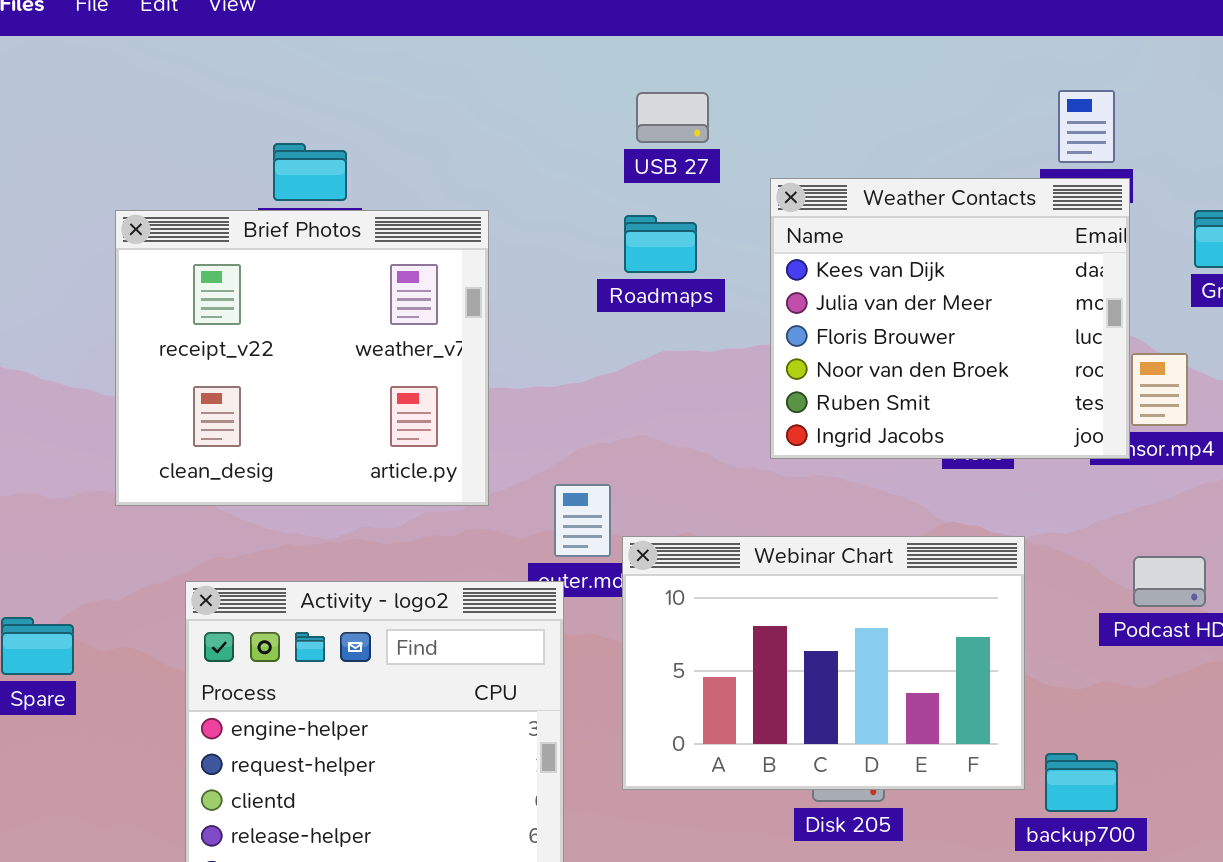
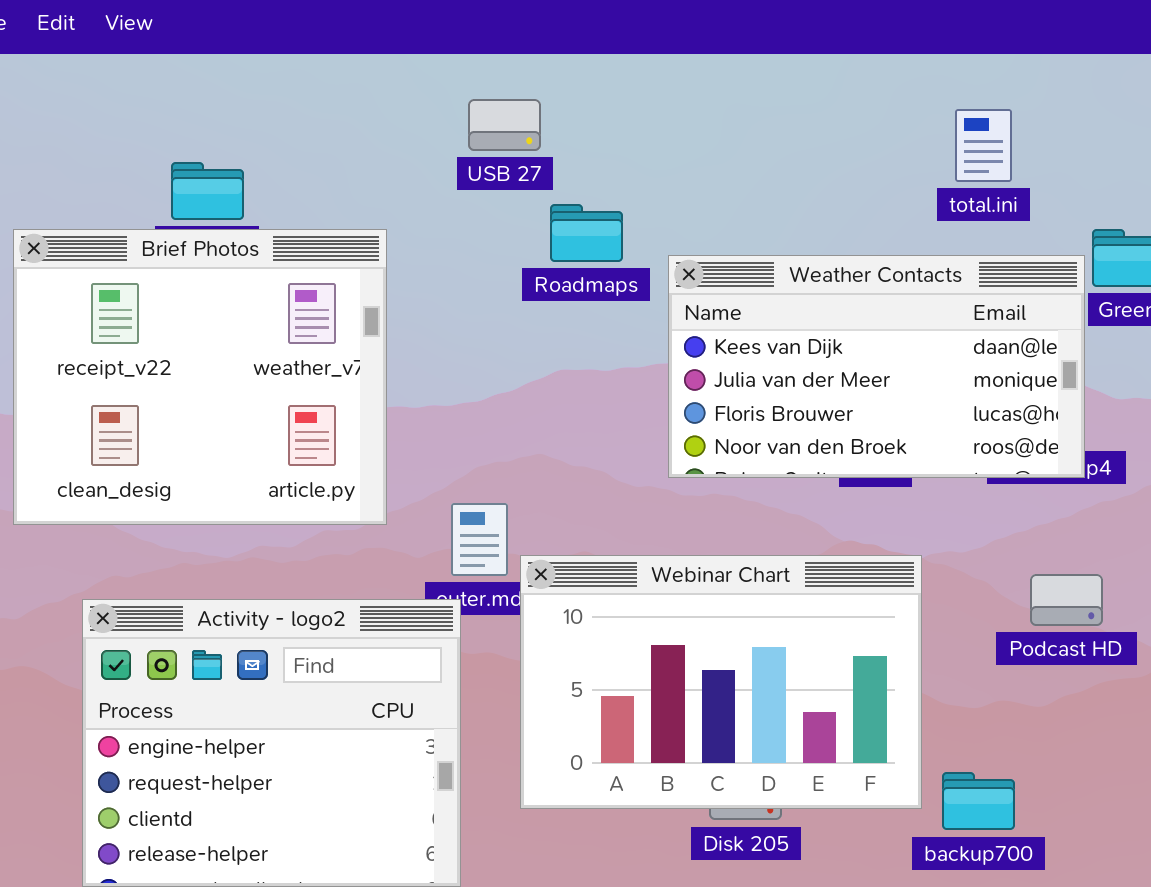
USB 27: [636,92,709,143] -> [468,99,541,151], moved
Weather Contacts: [770,178,1130,459] -> [668,255,1085,478], resized
Roadmaps: [624,215,697,273] -> [550,204,623,262], moved

